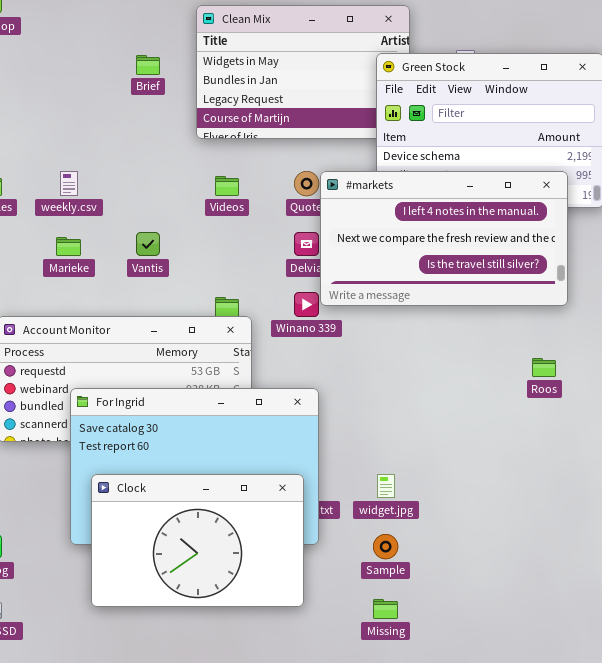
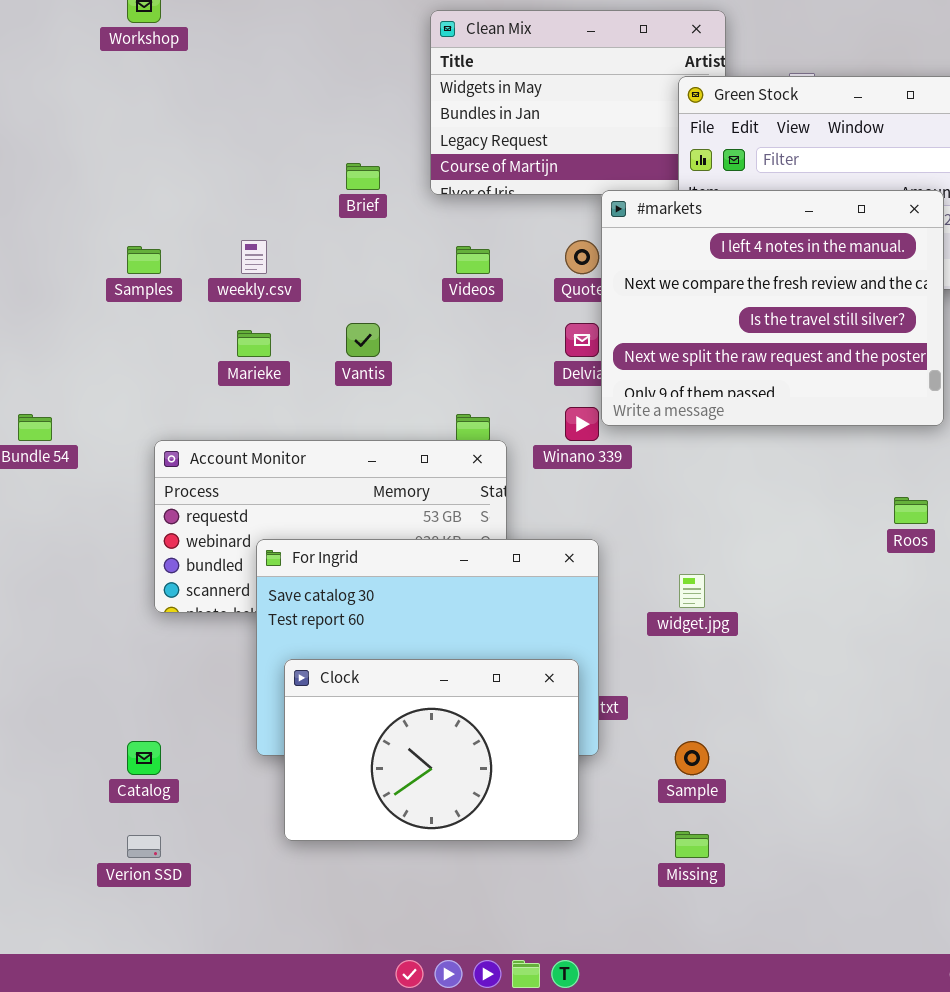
Brief: [136,55,160,75] -> [346,163,380,190], moved
#markets: [320,171,568,306] -> [601,190,944,426], resized
widget.jpg: [377,474,395,498] -> [679,574,705,608], moved

